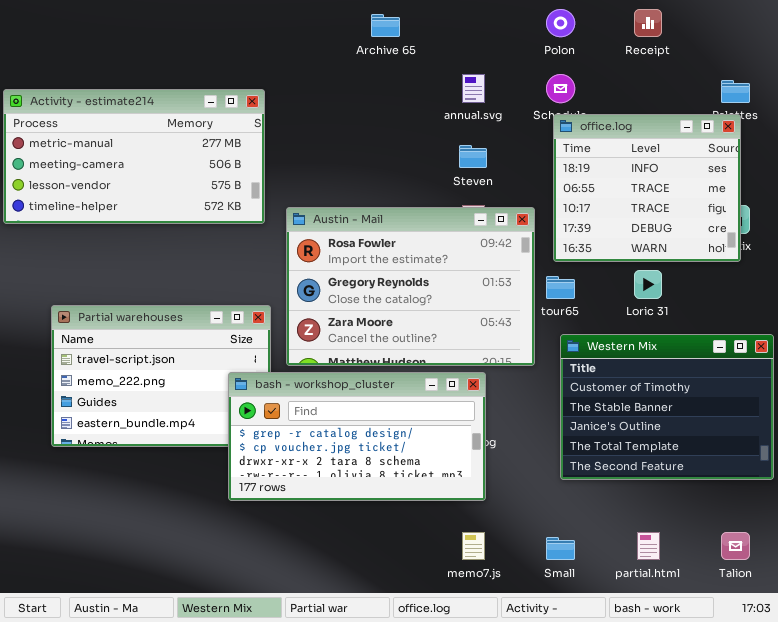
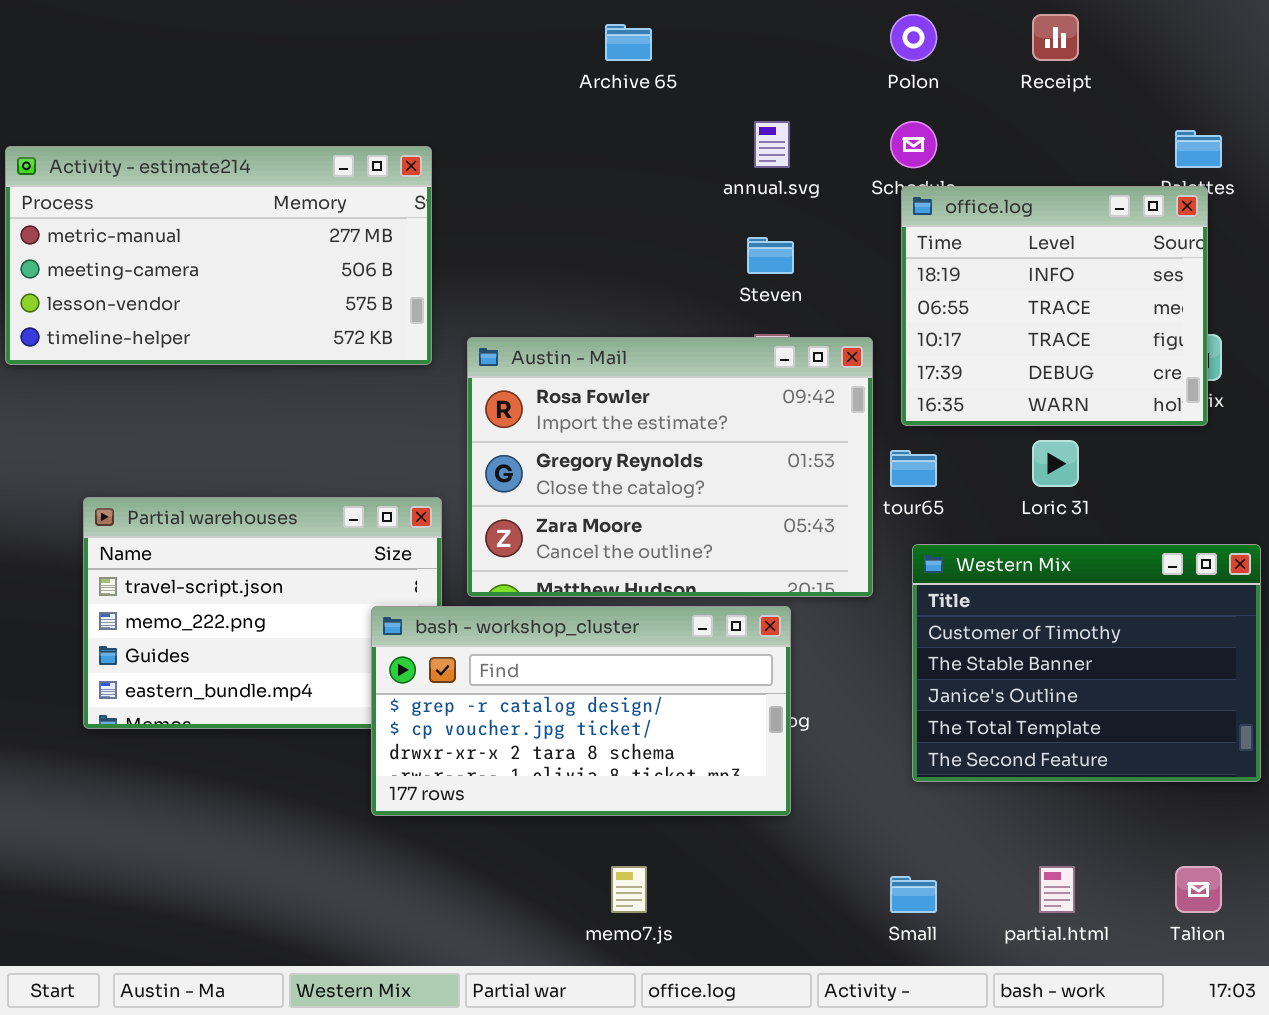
memo7.js: [462,532,485,560] -> [611,866,647,913], moved

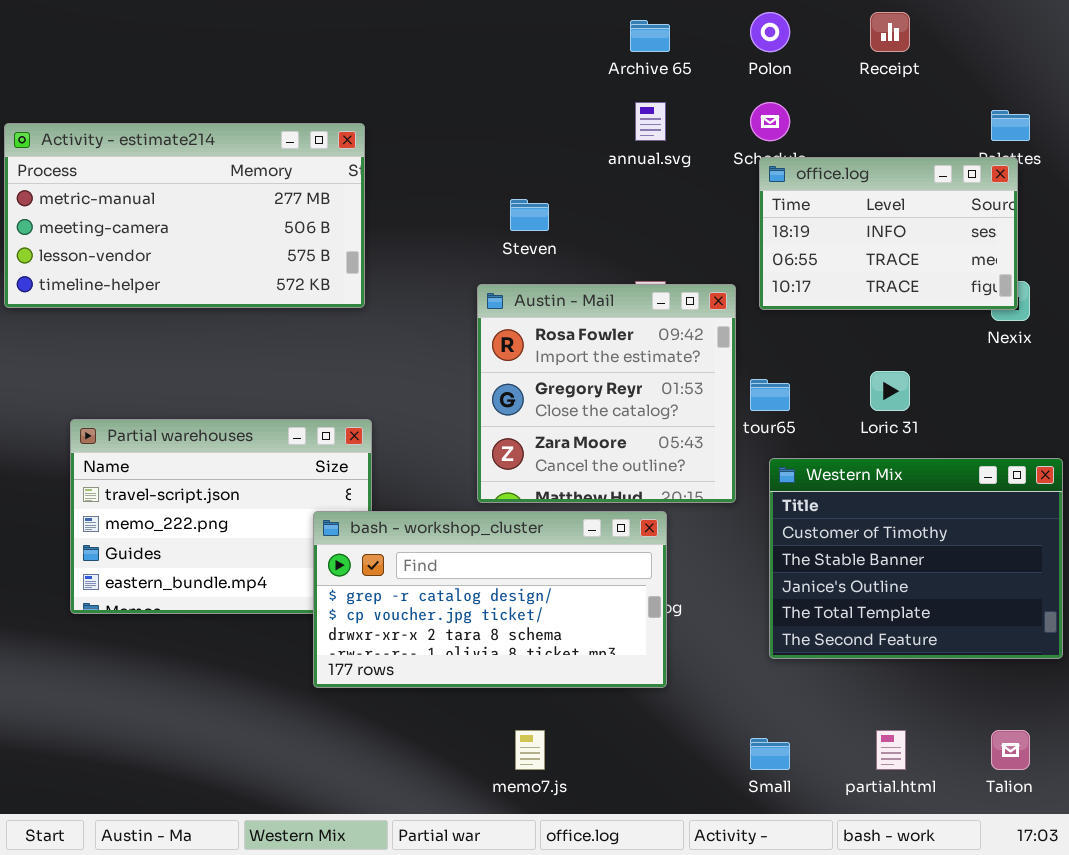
Archive 65: [605,24,652,61] -> [630,20,670,52], moved
office.log: [901,186,1208,426] -> [759,157,1018,310], resized
Steven: [747,237,794,274] -> [510,199,549,231], moved
Austin - Mail: [467,337,873,597] -> [477,284,736,503], resized

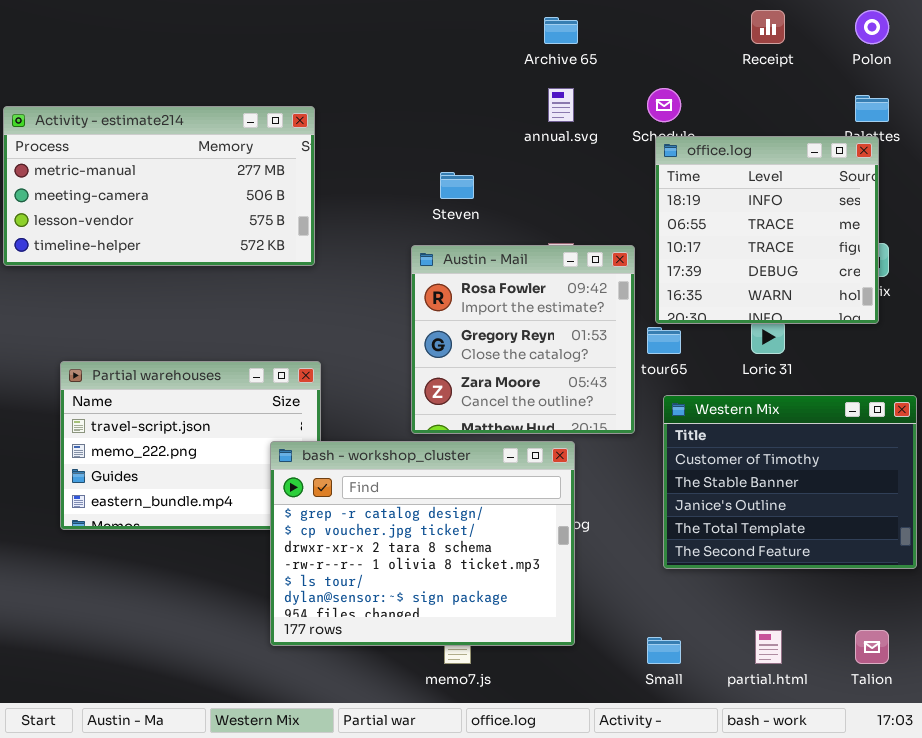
Polon: [750,12,790,52] -> [855,10,889,44], moved
office.log: [759,157,1018,310] -> [655,136,879,324], resized
bash - workshop_cluster: [313,511,667,688] -> [270,441,575,646], resized

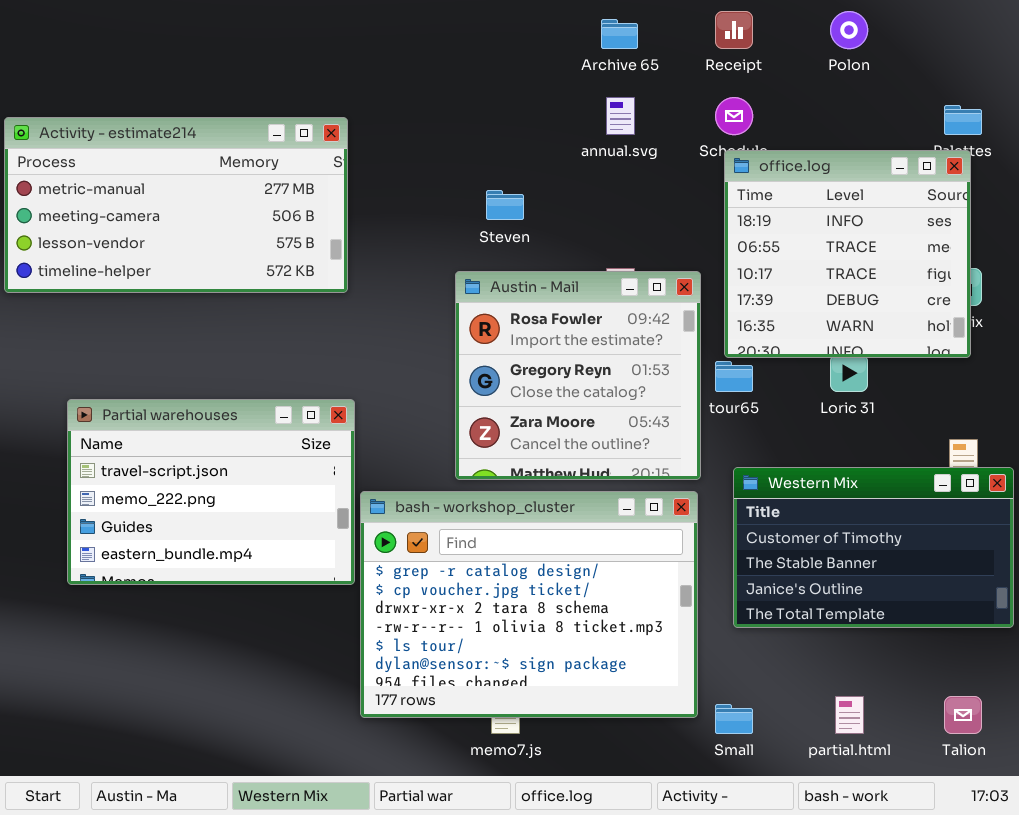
Receipt: [751,10,785,44] -> [715,11,753,49], moved
Polon: [855,10,889,44] -> [830,11,868,49], moved
Western Mix: [663,395,917,569] -> [733,467,1014,628], resized
bash - workshop_cluster: [270,441,575,646] -> [360,491,698,718], moved

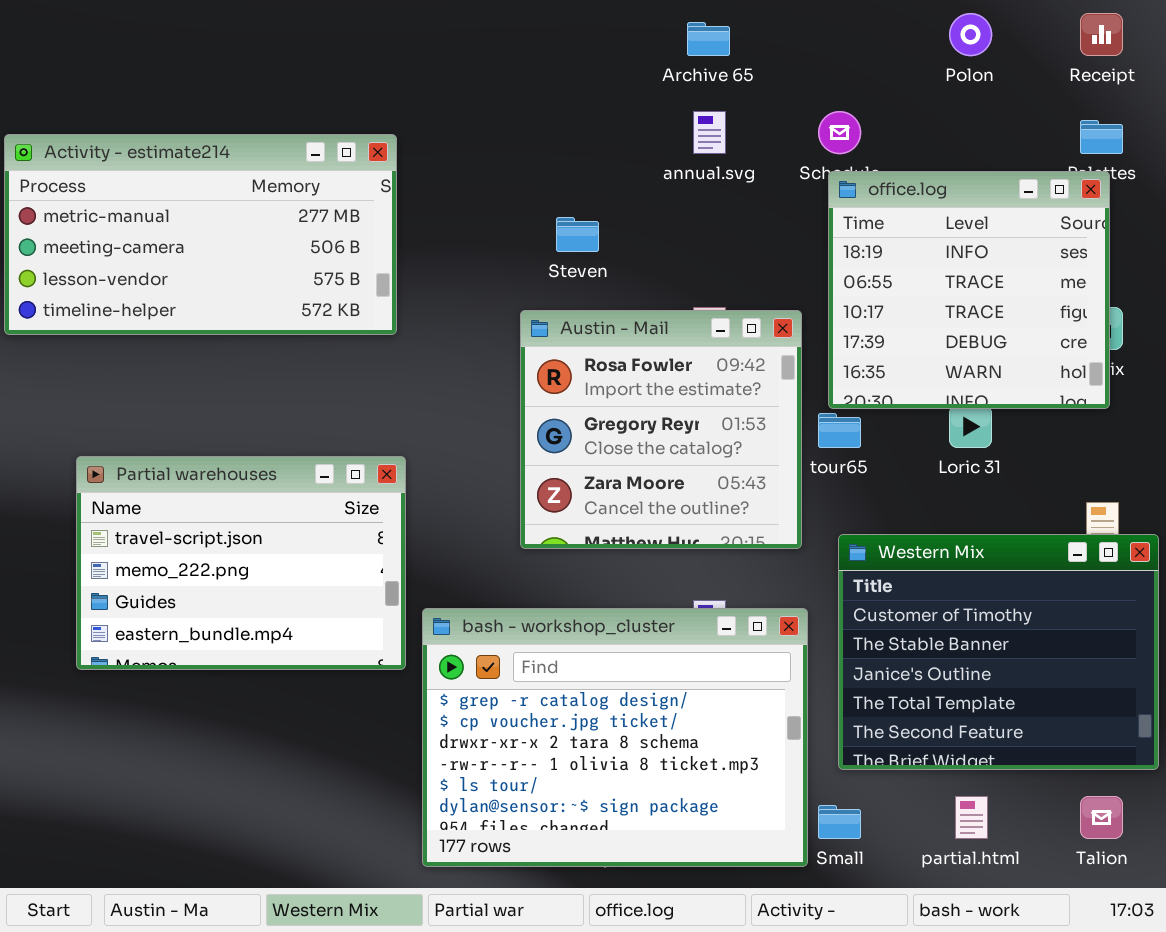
Receipt: [715,11,753,49] -> [1080,13,1123,56], moved
Western Mix: [733,467,1014,628] -> [838,534,1159,770], resized
bash - workshop_cluster: [360,491,698,718] -> [422,608,808,867], moved

